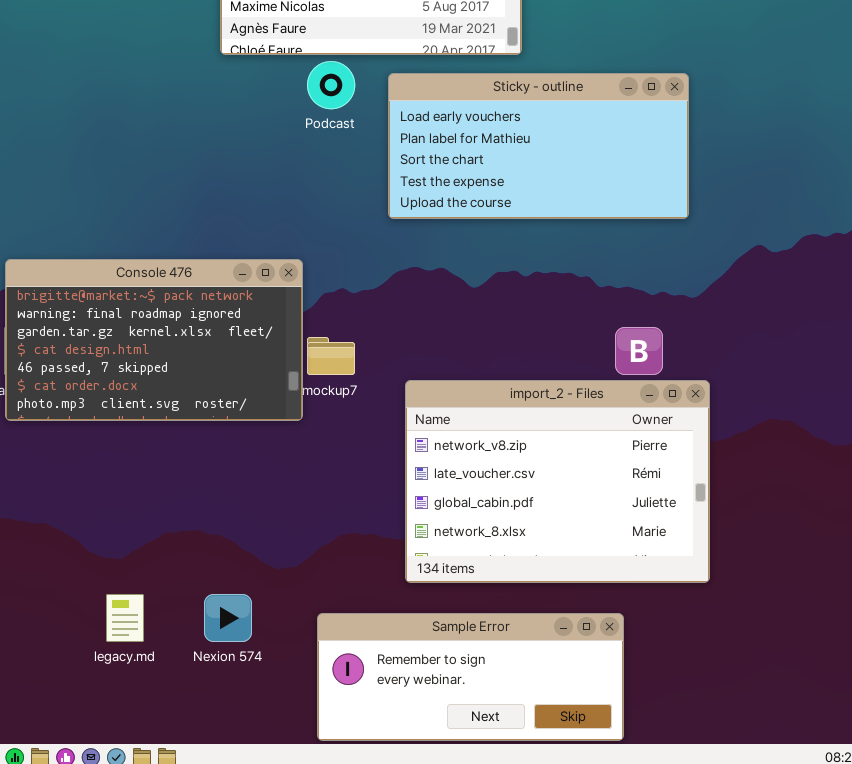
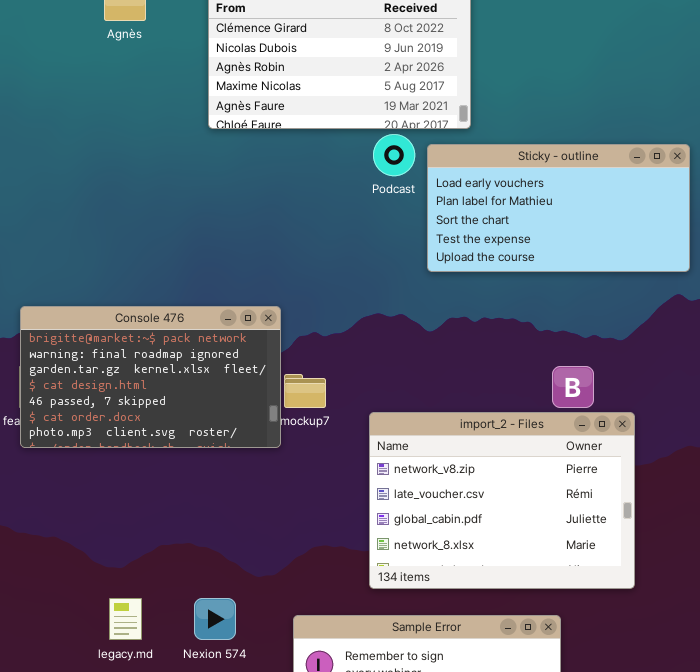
Podcast: [307,61,355,109] -> [373,134,415,176], moved
Sticky - outline: [388,73,689,219] -> [427,144,690,272], moved

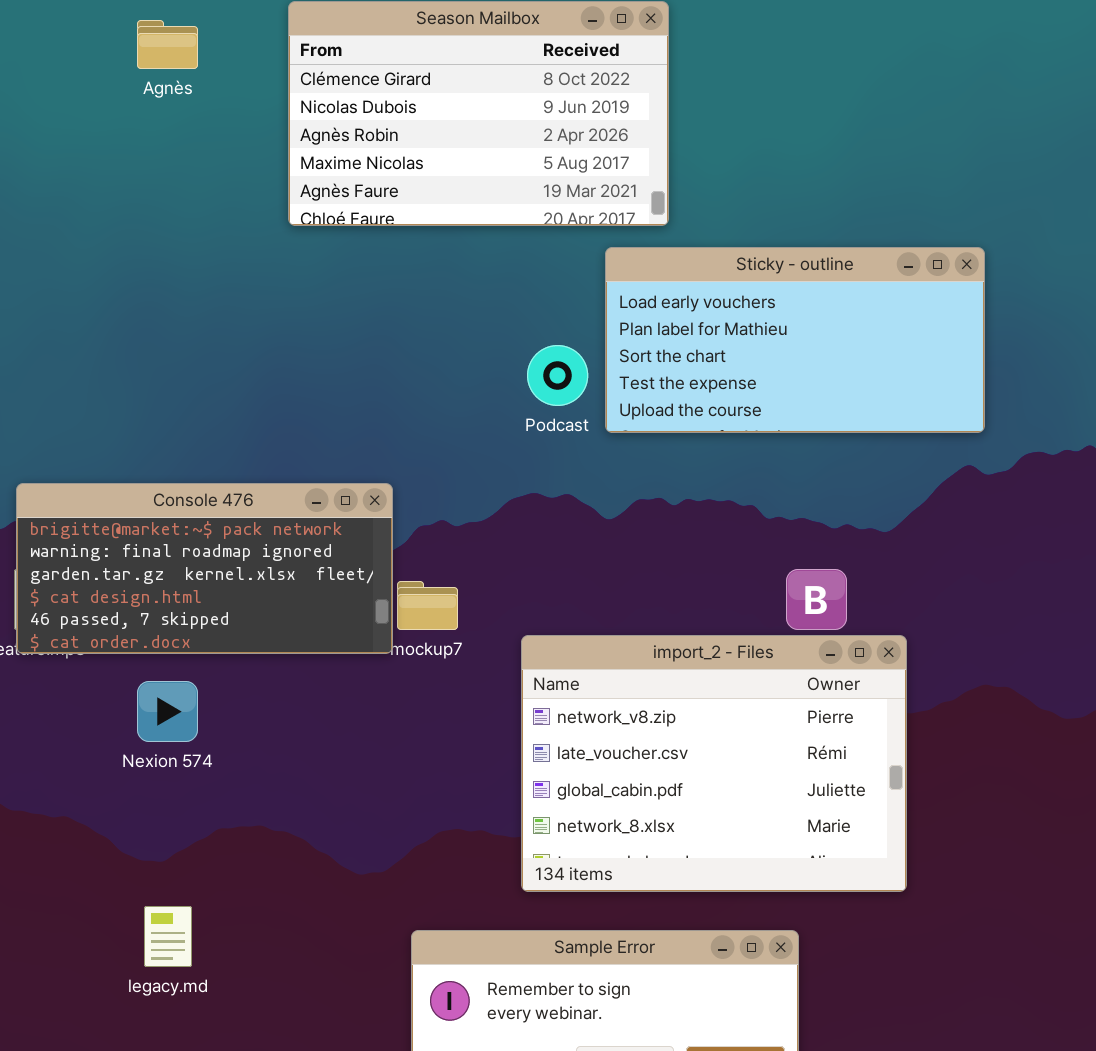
Podcast: [373,134,415,176] -> [527,345,588,406], moved
Console 476: [20,306,281,448] -> [16,483,393,654], resized
Nexion 574: [194,598,236,640] -> [137,681,198,742], moved

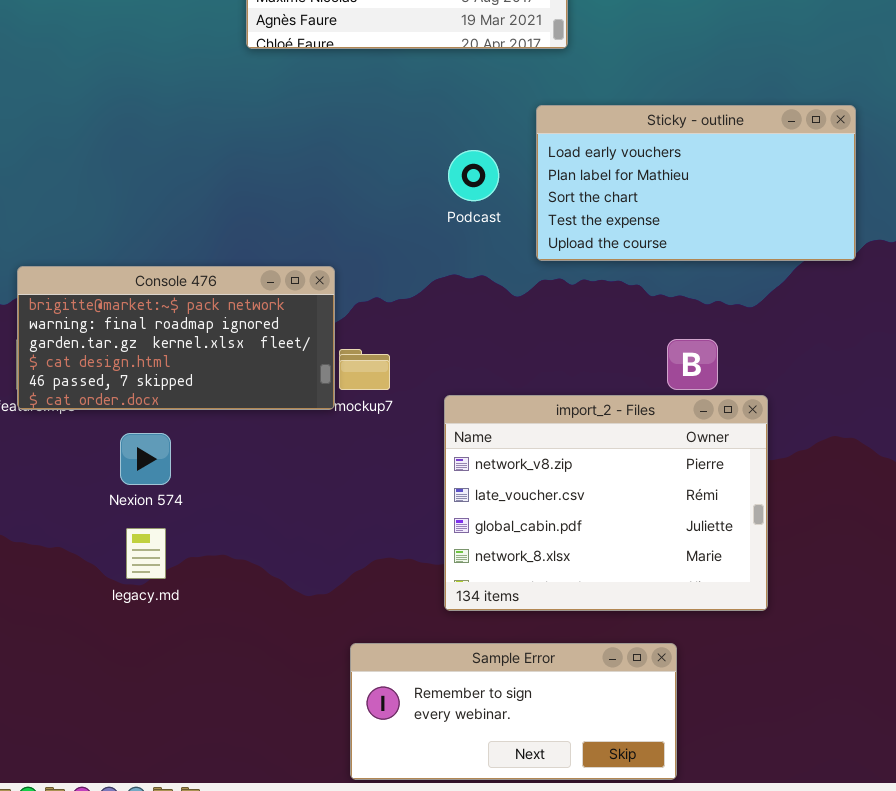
Sticky - outline: [605,247,985,433] -> [536,105,856,261], moved
legacy.md: [144,906,192,967] -> [126,528,166,579], moved

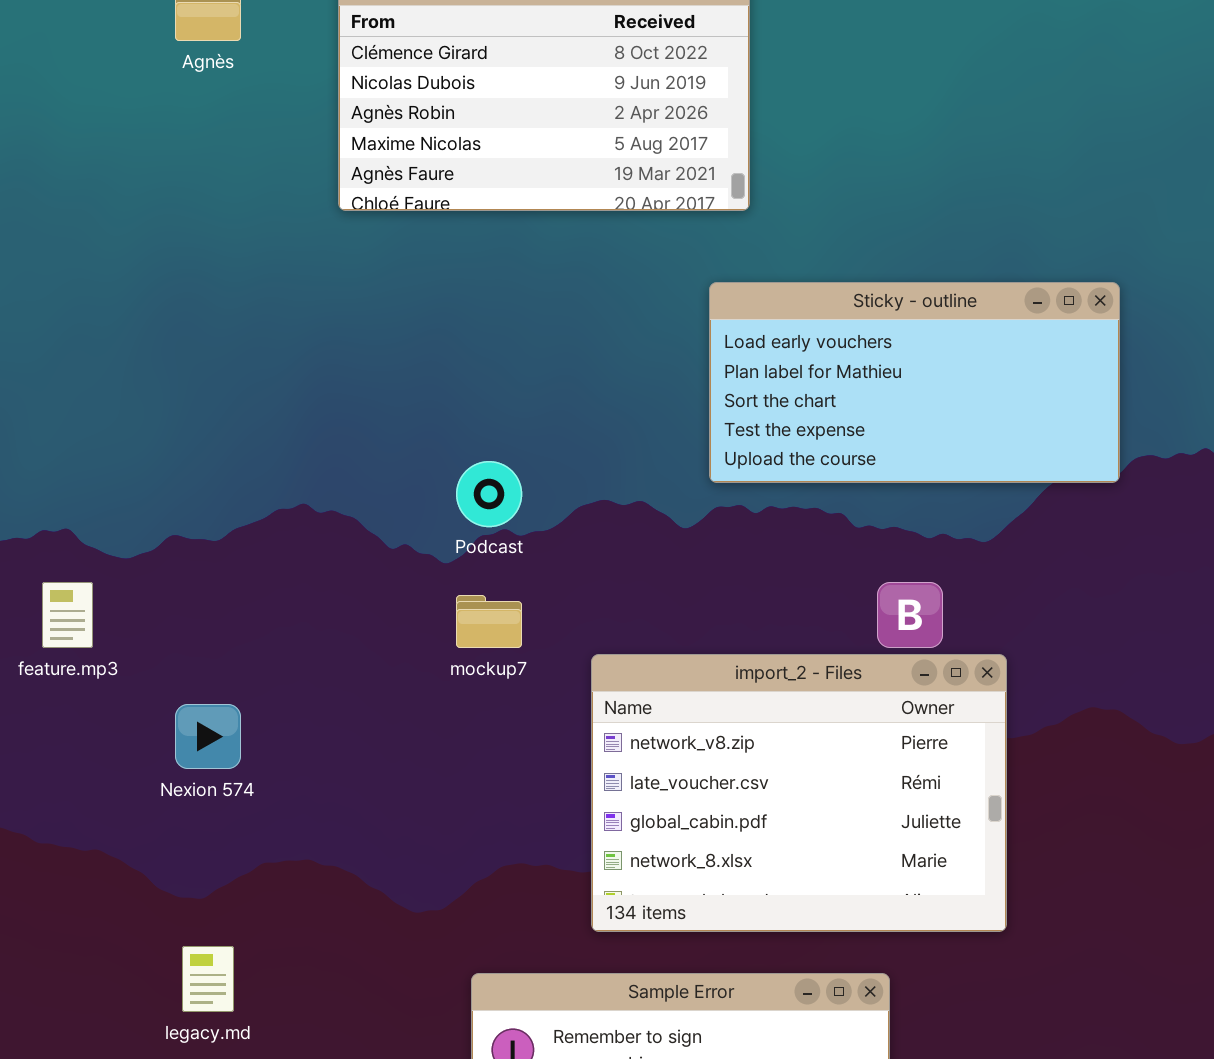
Podcast: [448,150,499,201] -> [456,461,522,527], moved
Console 476: [17,266,335,410] -> none, closed
legacy.md: [126,528,166,579] -> [182,946,234,1012], moved

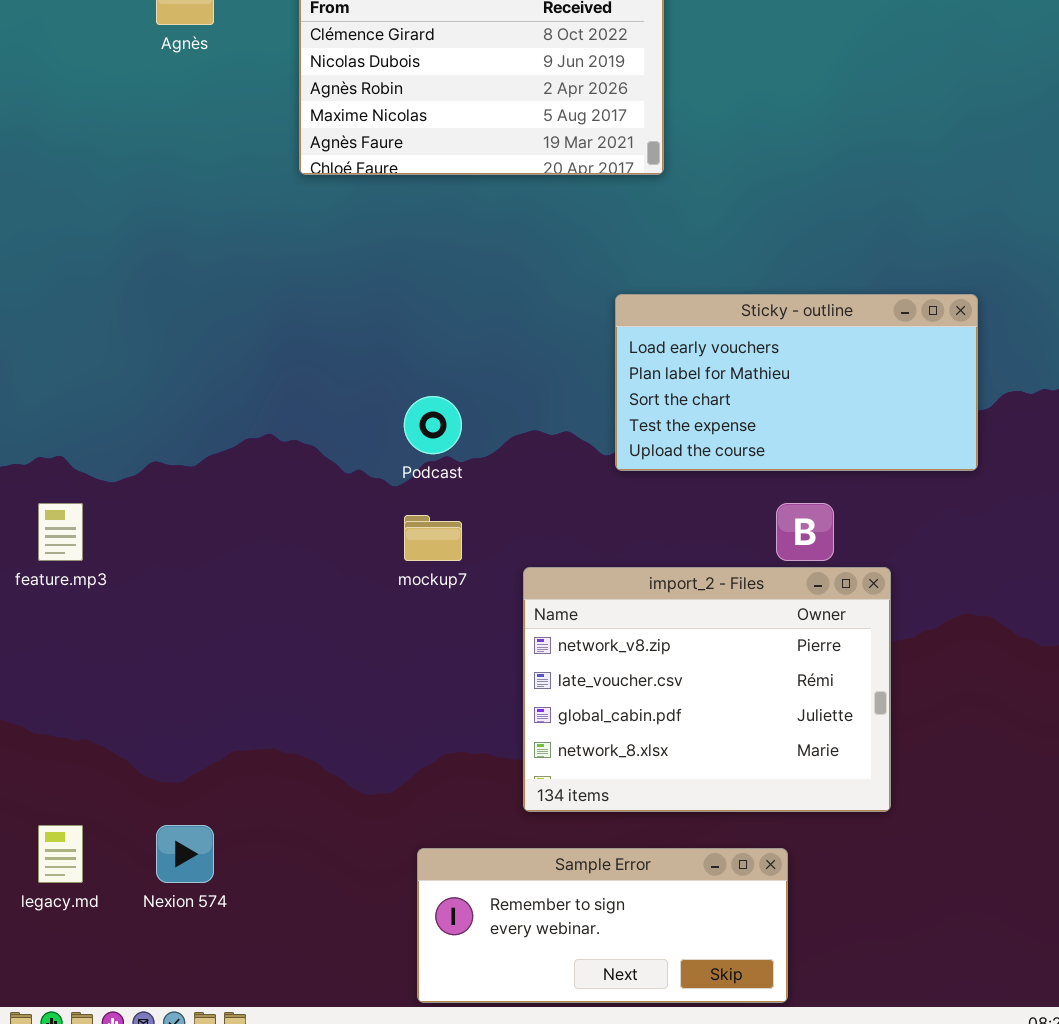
Sticky - outline: [709,282,1120,483] -> [615,294,978,471], moved
Nexion 574: [175,704,241,769] -> [156,825,214,883], moved
legacy.md: [182,946,234,1012] -> [38,825,83,883], moved

